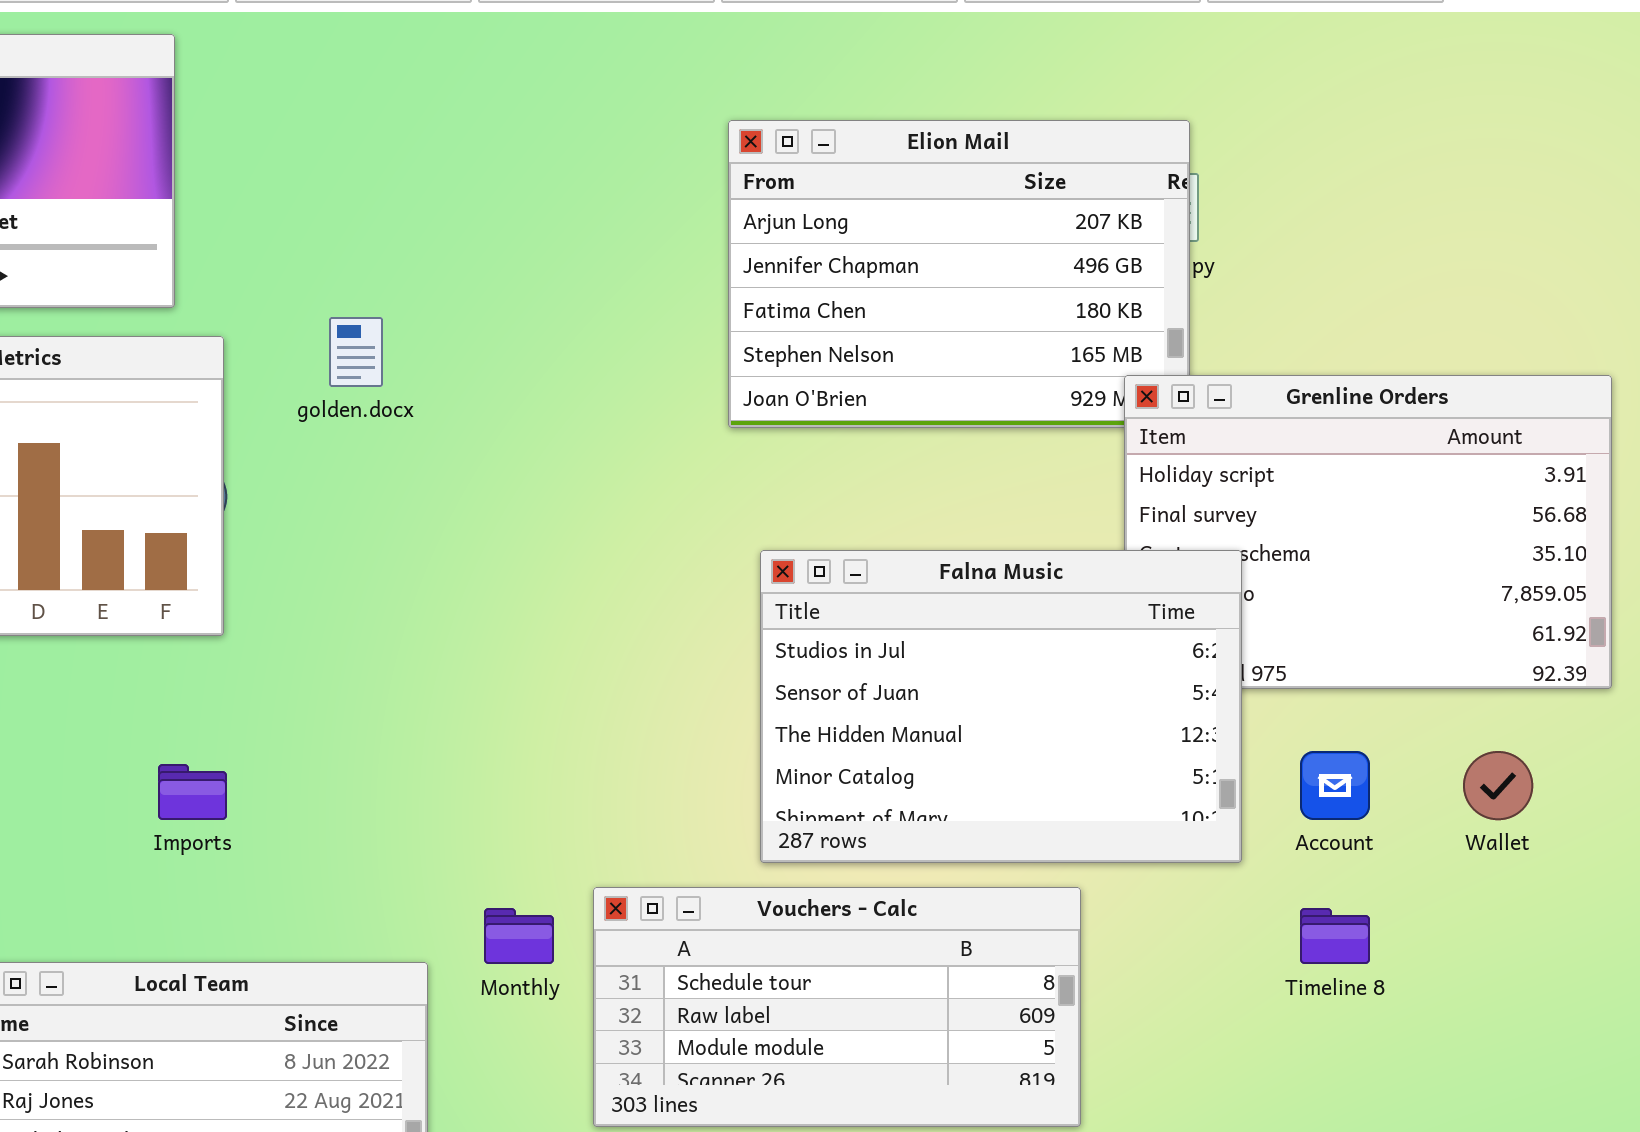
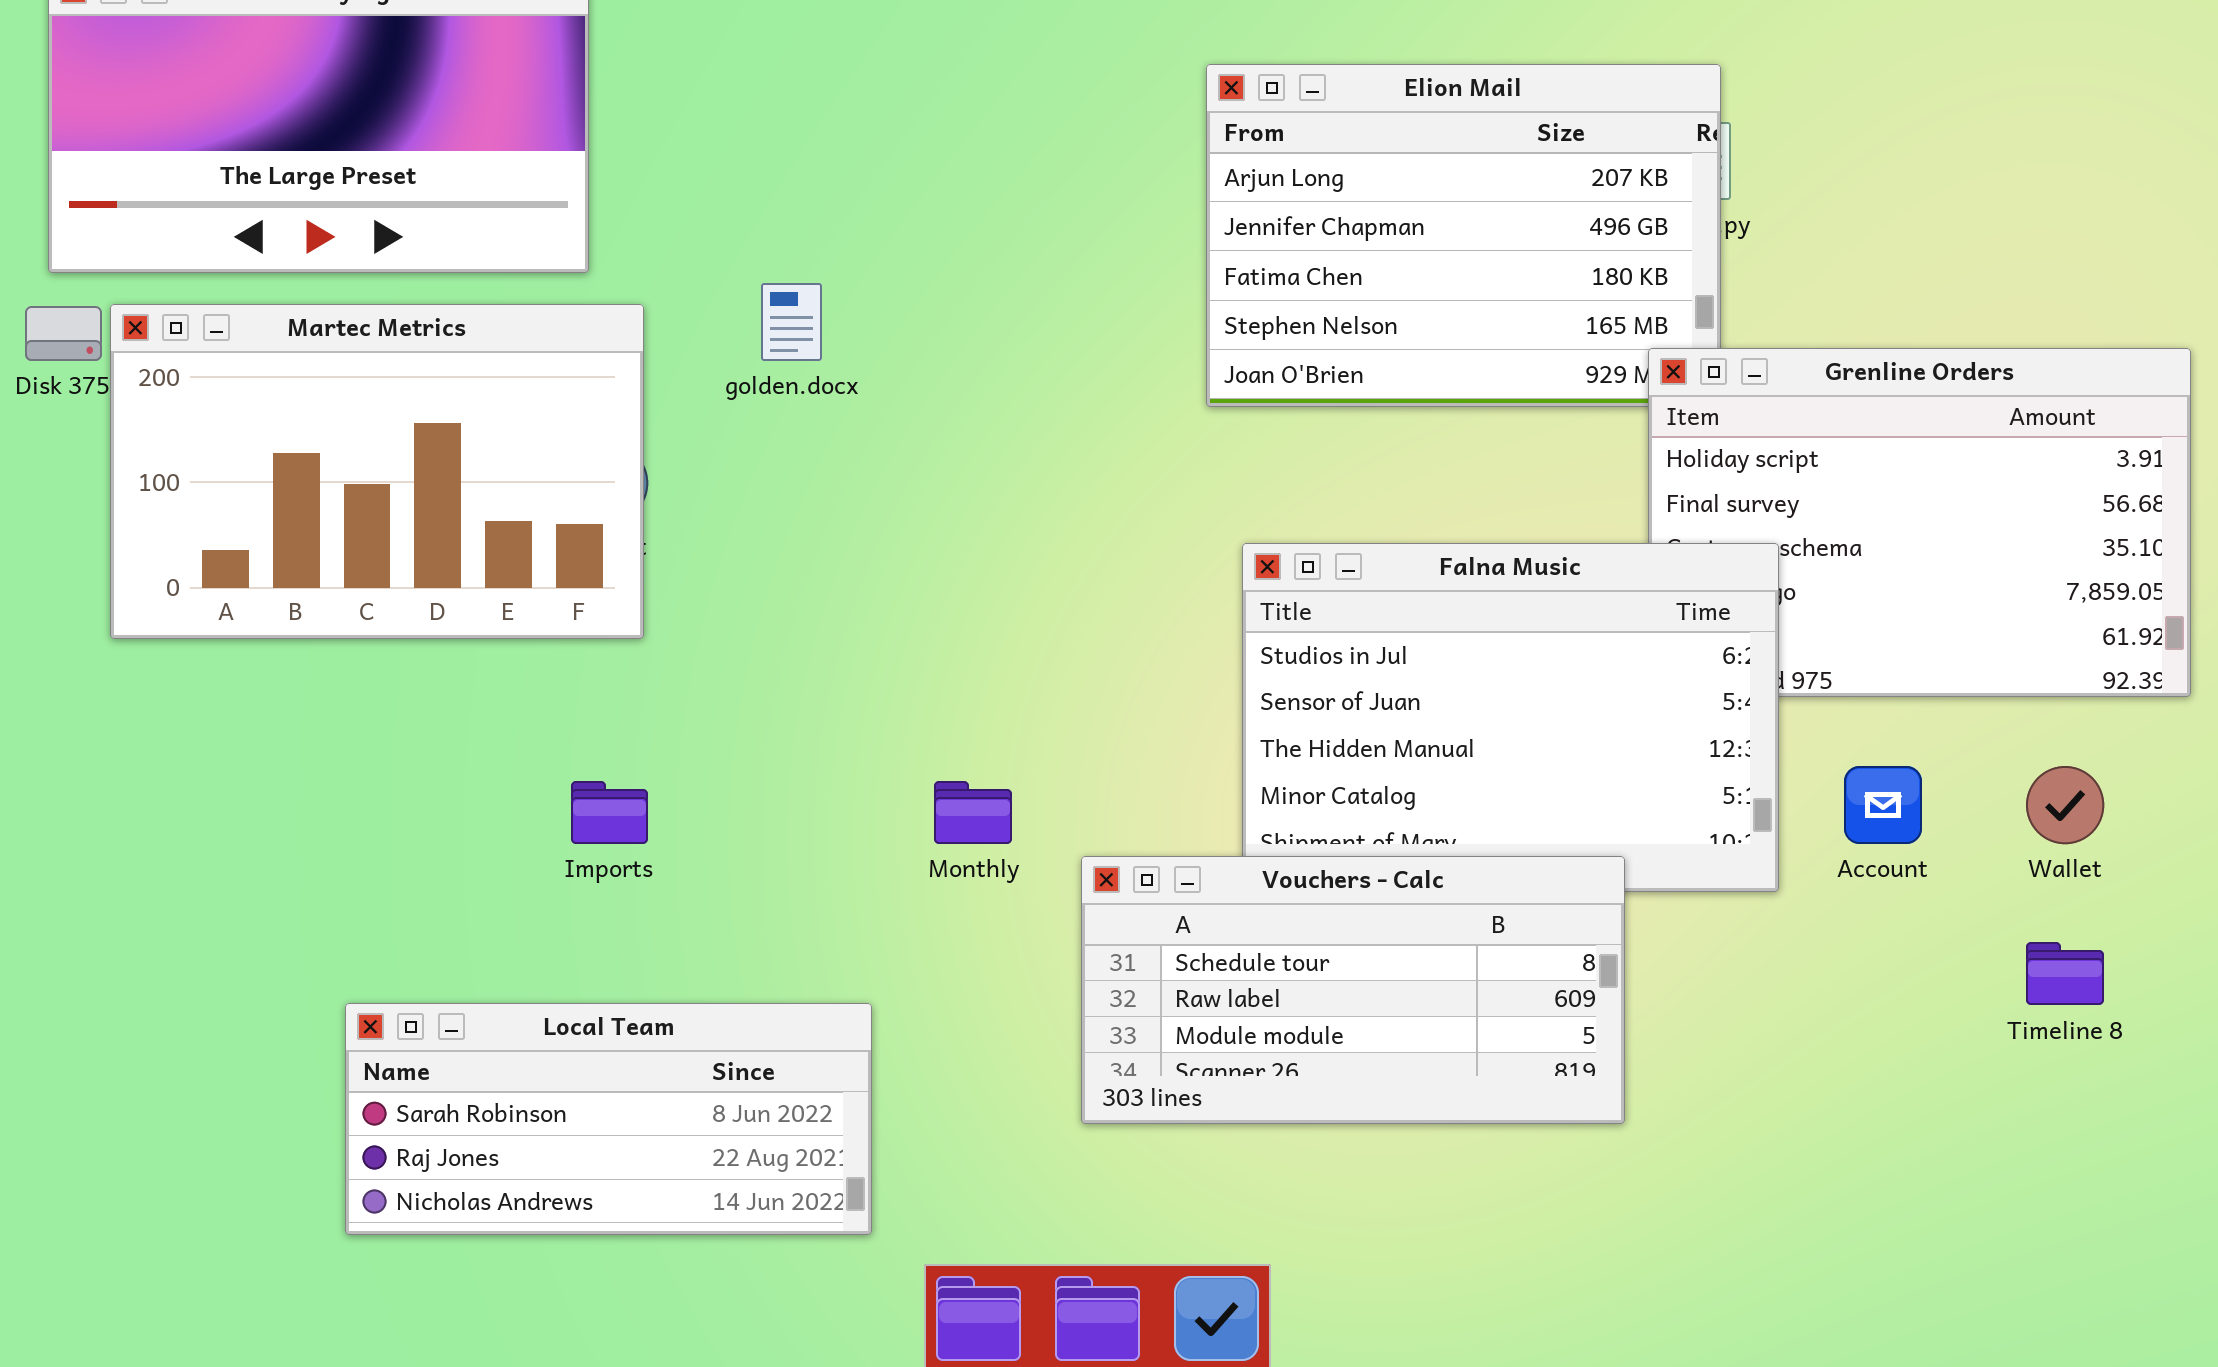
Vouchers - Calc: [593,887,1081,1127] -> [1081,856,1625,1124], moved
Monthly: [484,908,554,964] -> [934,781,1012,844], moved
Timeline 8: [1300,908,1370,964] -> [2026,942,2104,1005], moved

